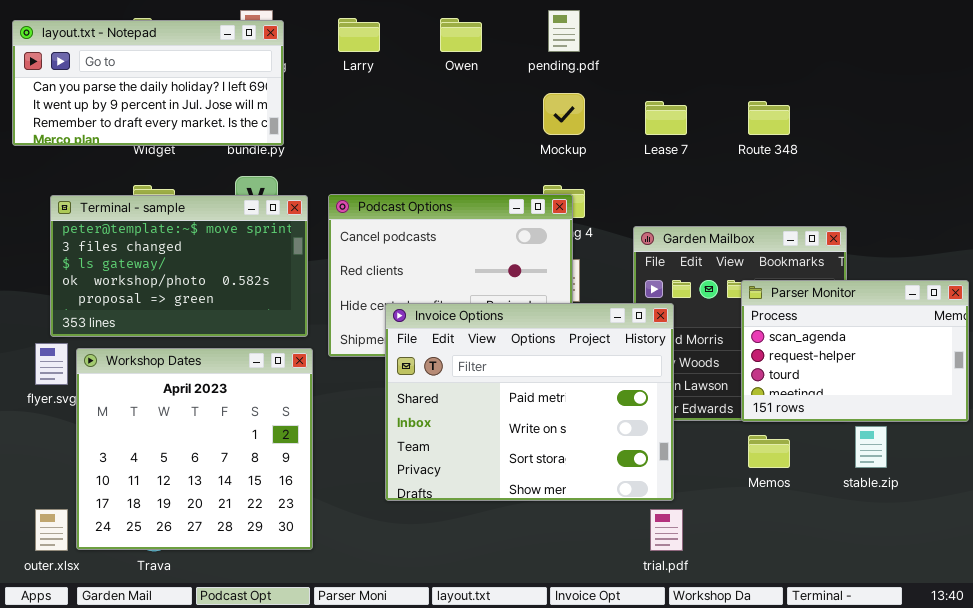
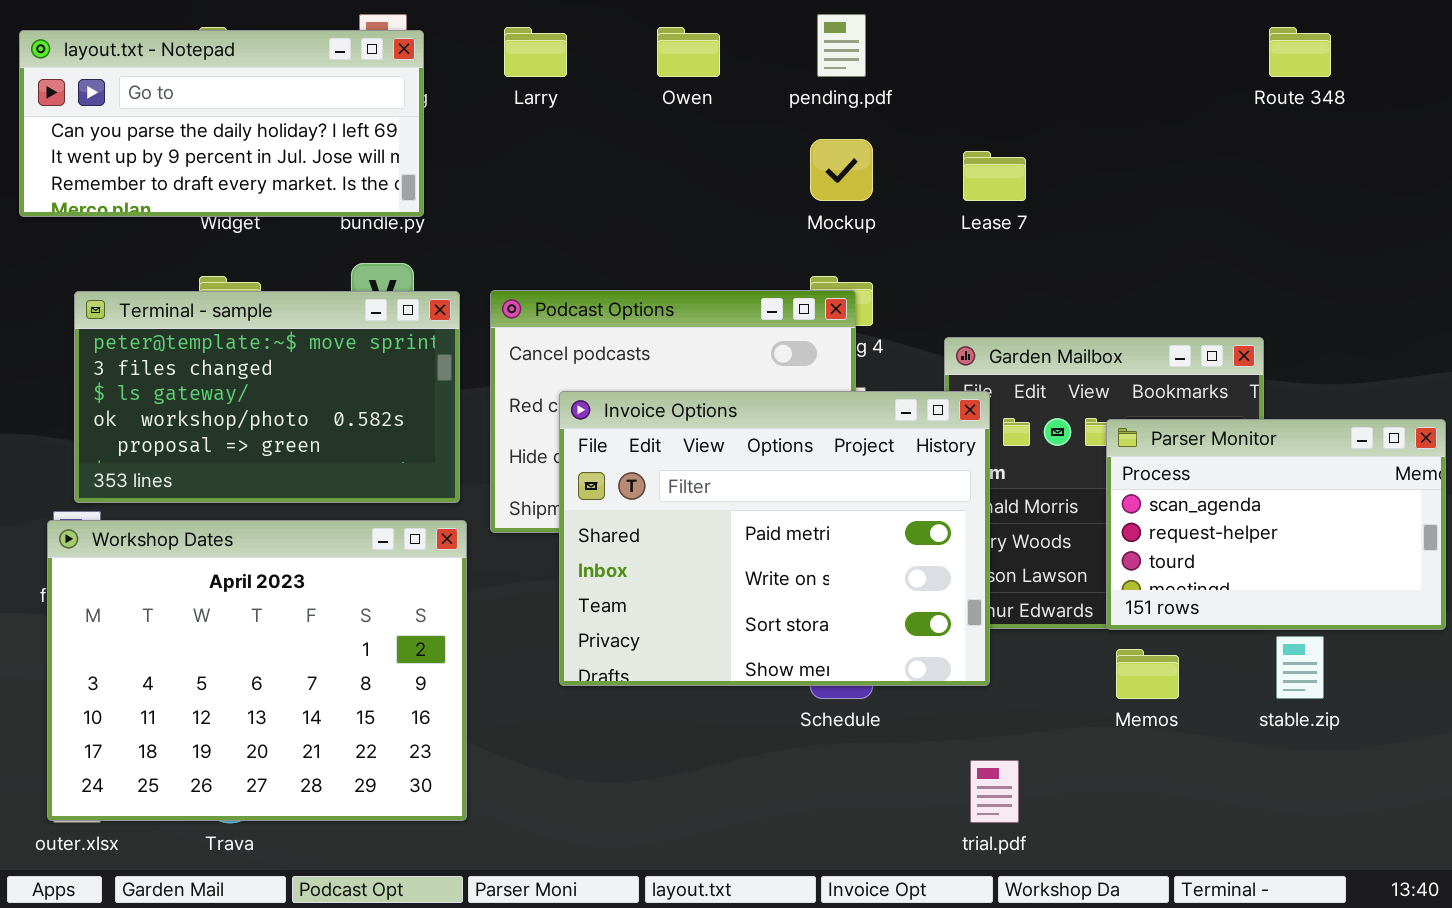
Route 348: [748,101,790,135] -> [1269,27,1331,77], moved
Invoice Options: [385,303,674,501] -> [559,391,990,686], moved
Workshop Dates: [76,348,313,550] -> [47,520,467,821], resized

